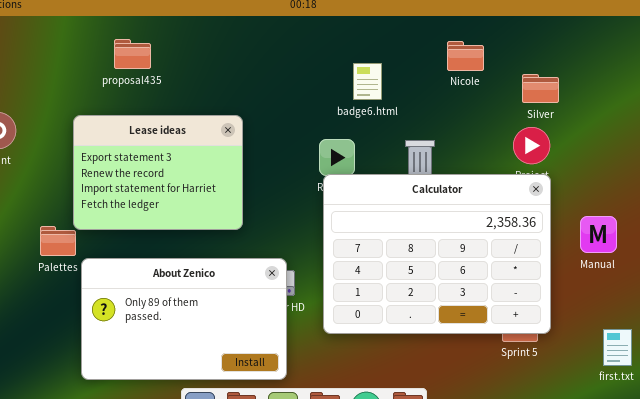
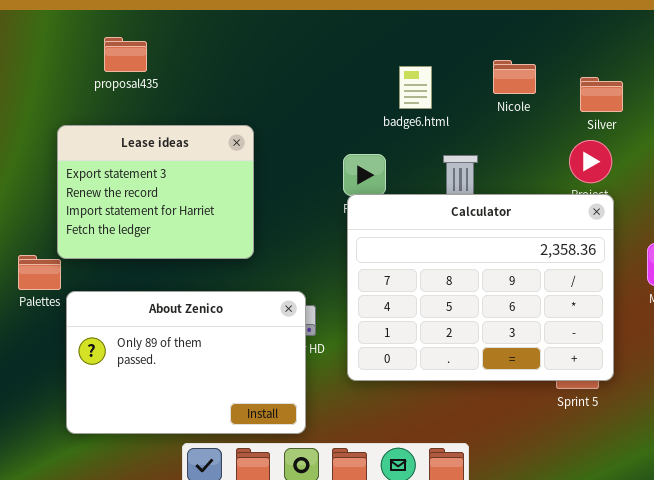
Nicole: [447,41,484,71] -> [493,60,536,94], moved
badge6.html: [353,63,382,100] -> [399,66,432,109], moved

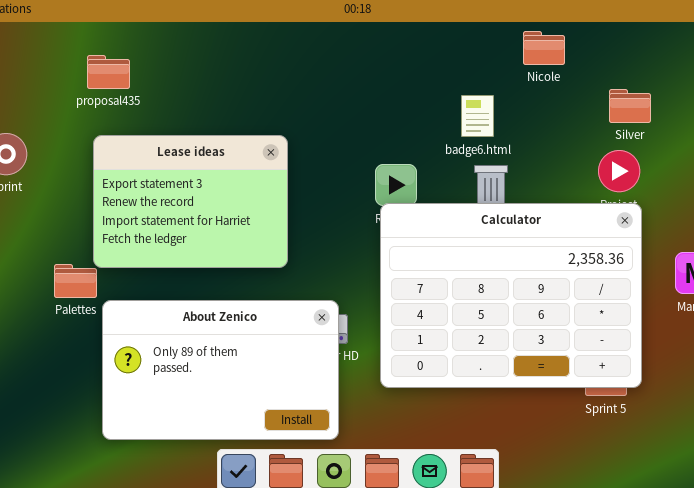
proposal435: [104,37,147,72] -> [87,55,130,89], moved
Nicole: [493,60,536,94] -> [523,31,565,65], moved
badge6.html: [399,66,432,109] -> [461,95,494,137], moved

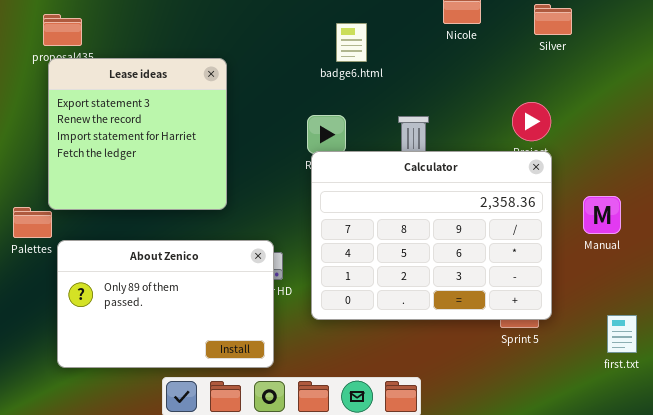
Silver: [609,89,651,123] -> [534,4,572,35], moved
badge6.html: [461,95,494,137] -> [336,23,367,62], moved
Lease ideas: [93,135,288,268] -> [48,58,227,210], resized

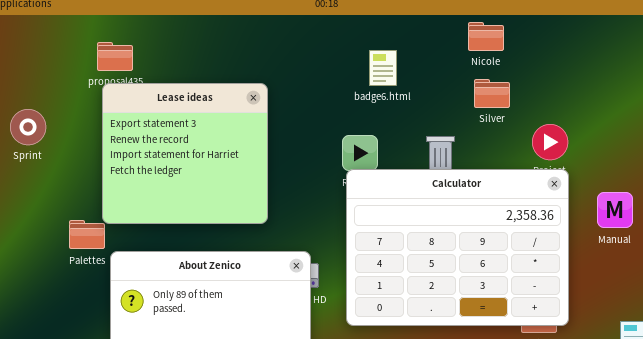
Silver: [534,4,572,35] -> [474,79,510,108], moved
Manual: [583,196,621,234] -> [597,192,633,228], moved

